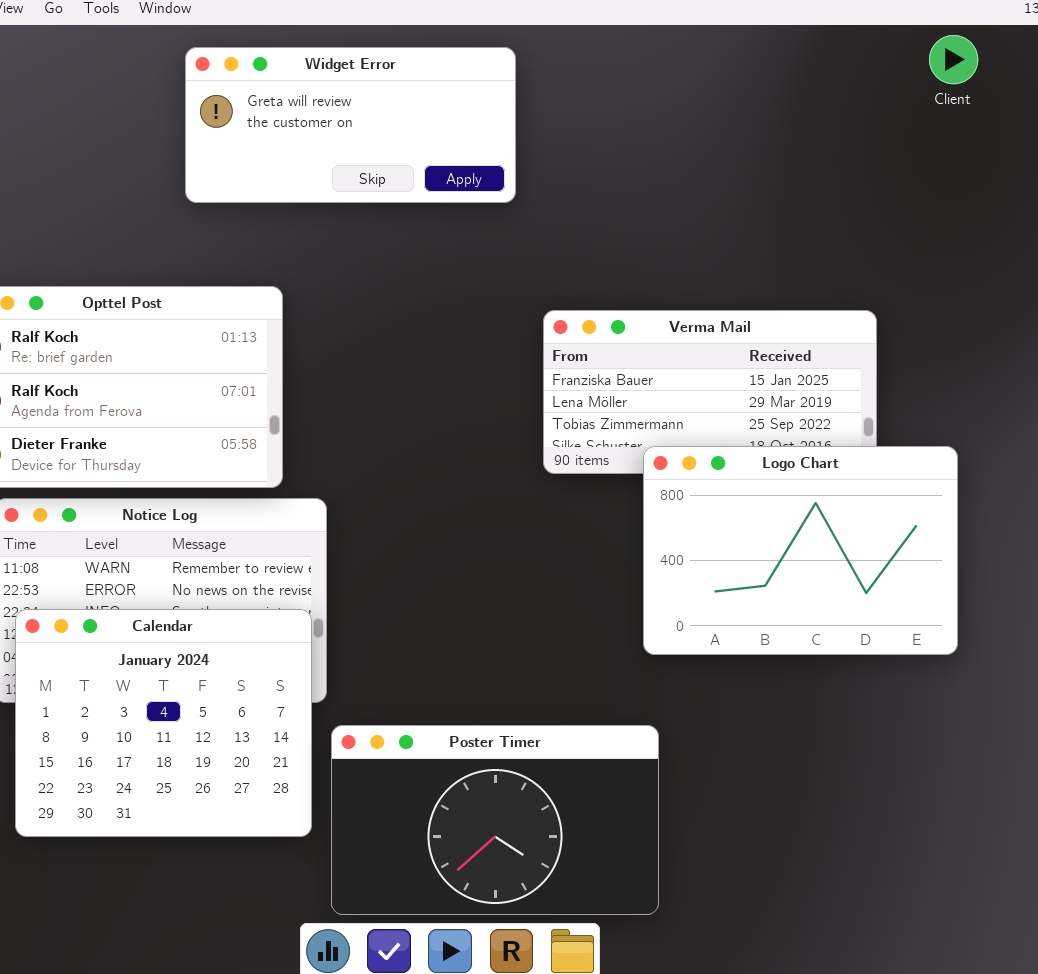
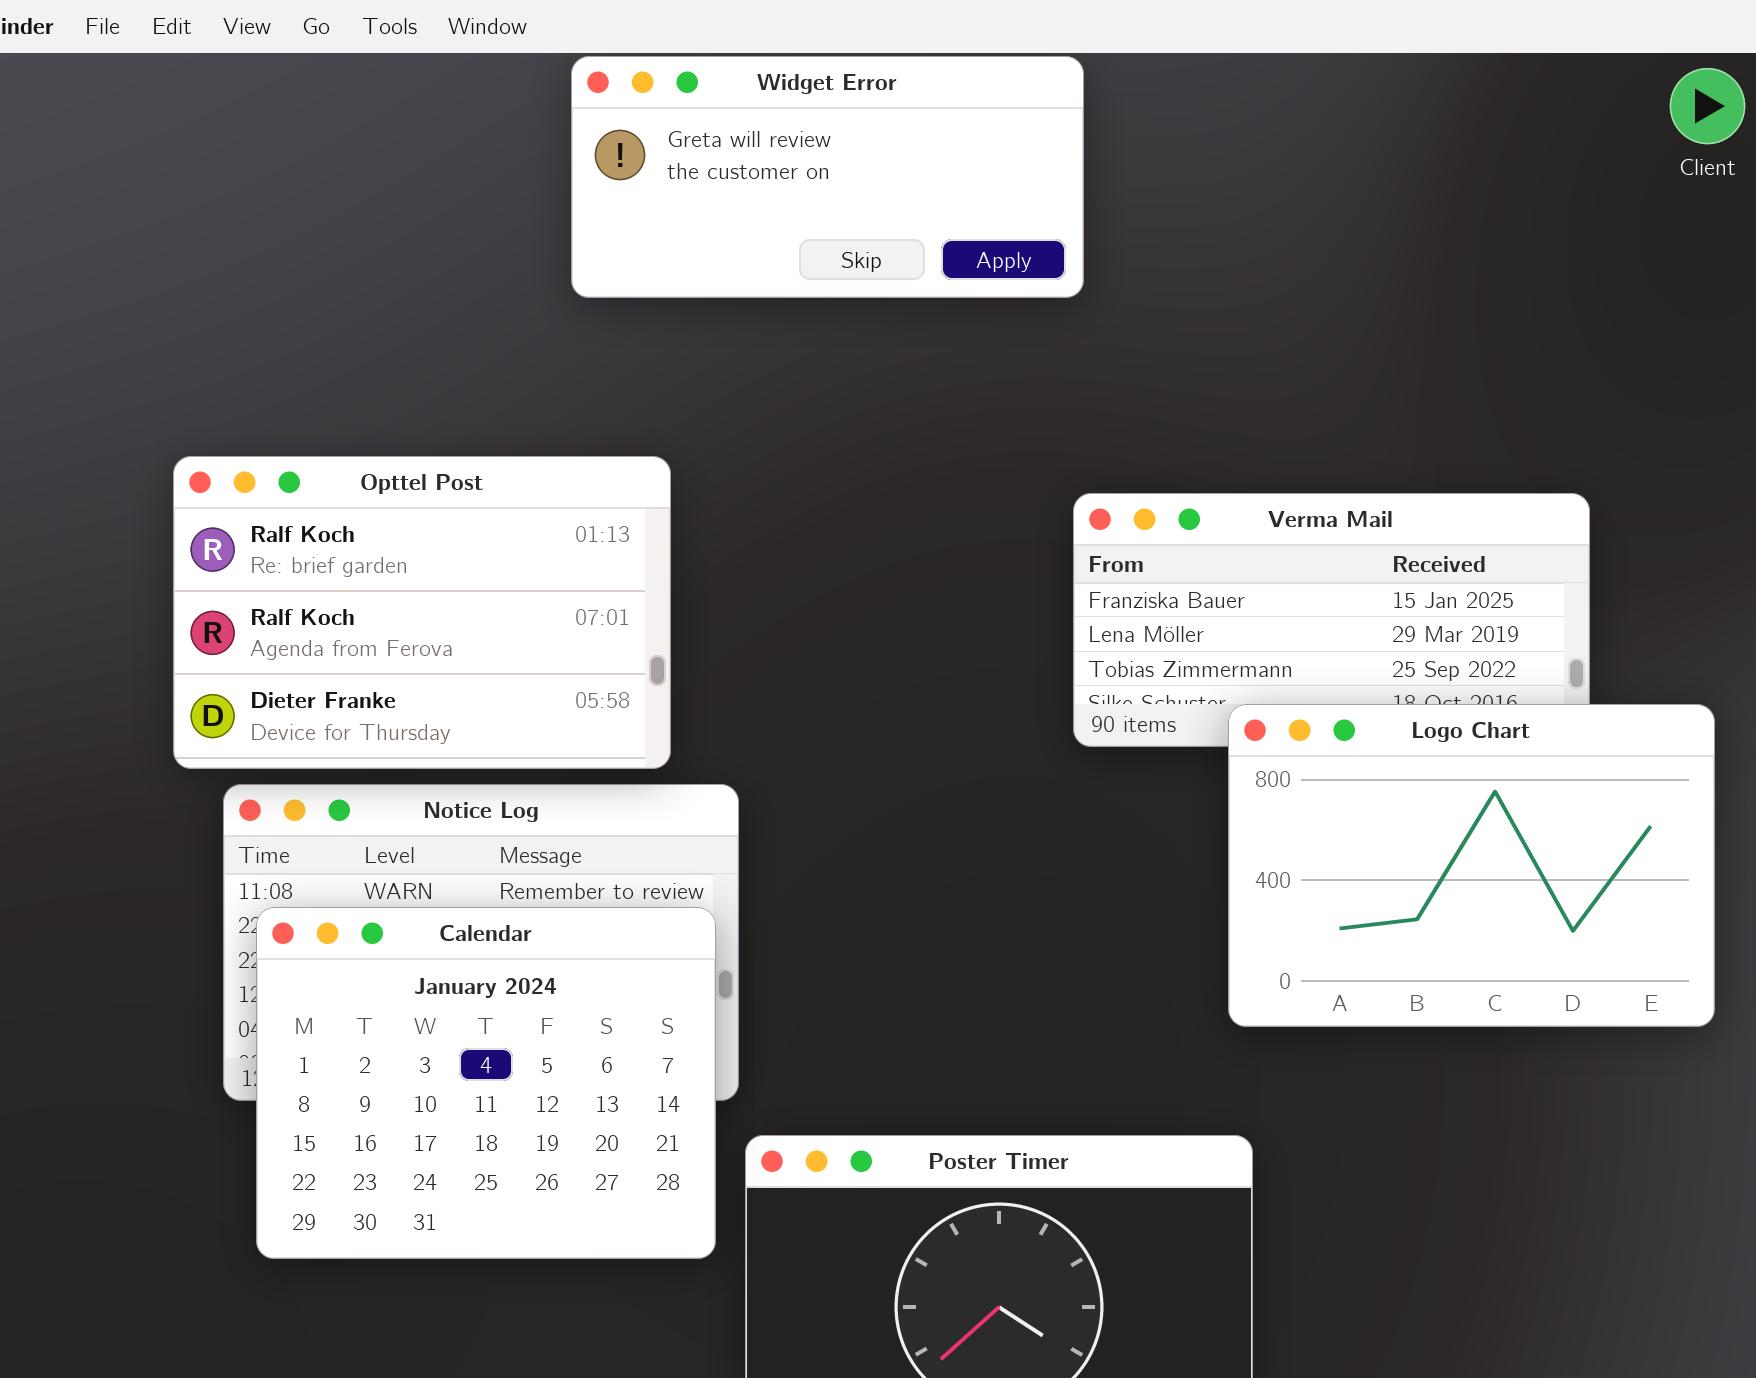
Widget Error: [185,47,516,203] -> [571,56,1084,298], moved
Calendar: [15,609,312,837] -> [256,907,716,1259], moved

